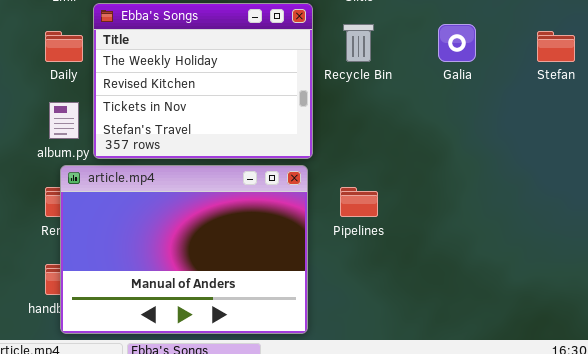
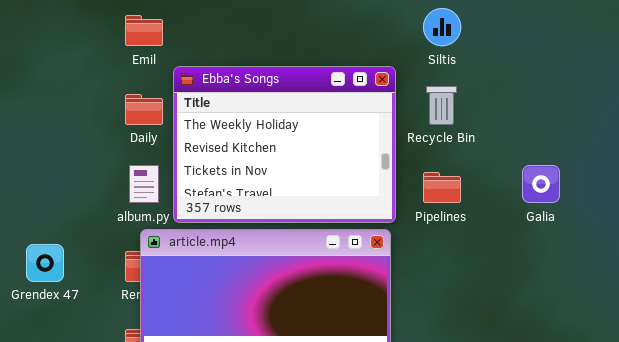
Galia: [438,24,476,62] -> [522,165,560,203], moved
Pipelines: [340,187,378,217] -> [423,172,461,203], moved

